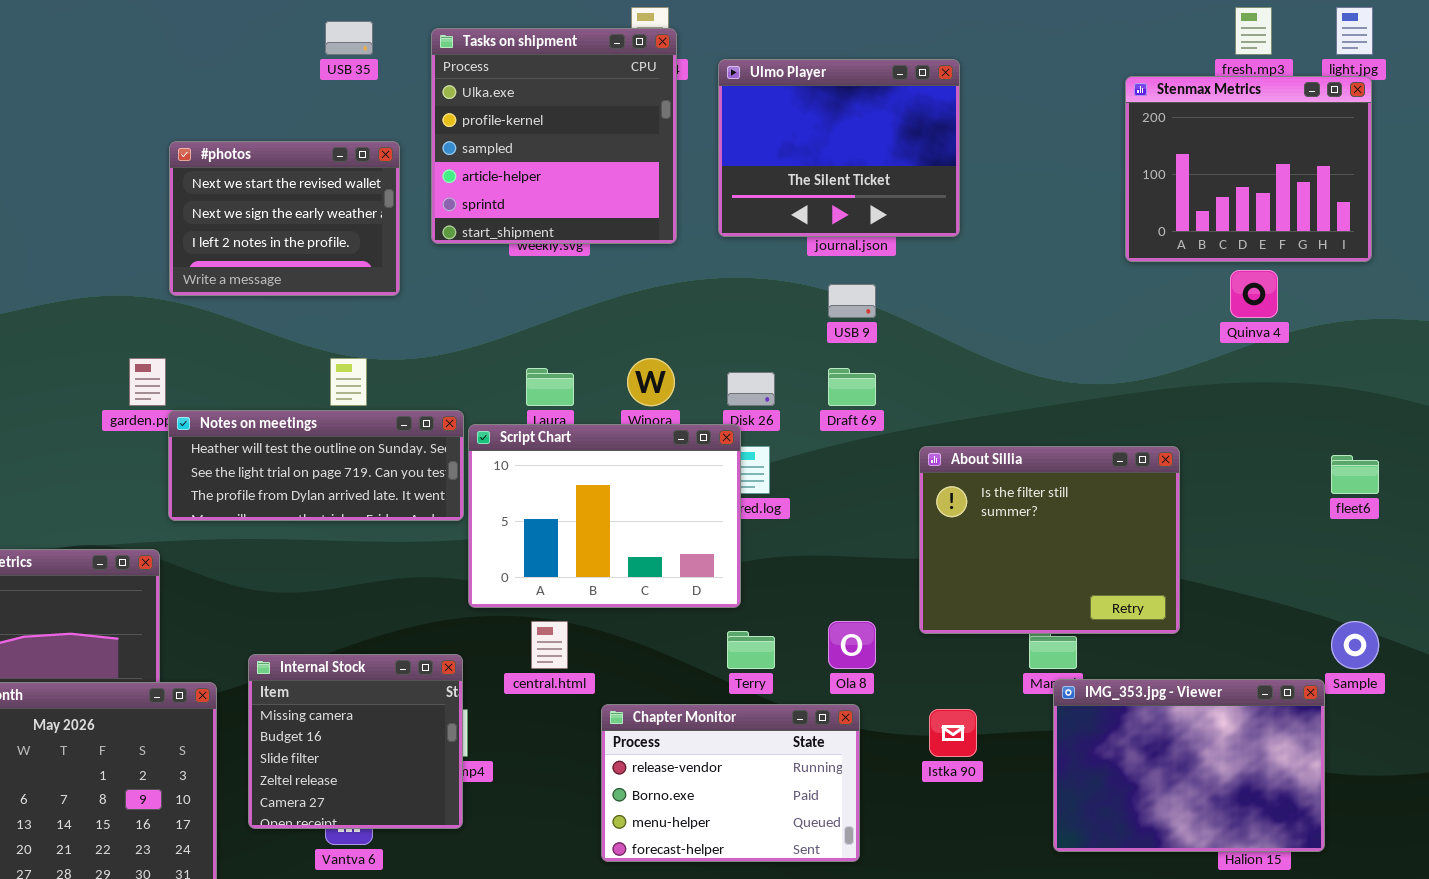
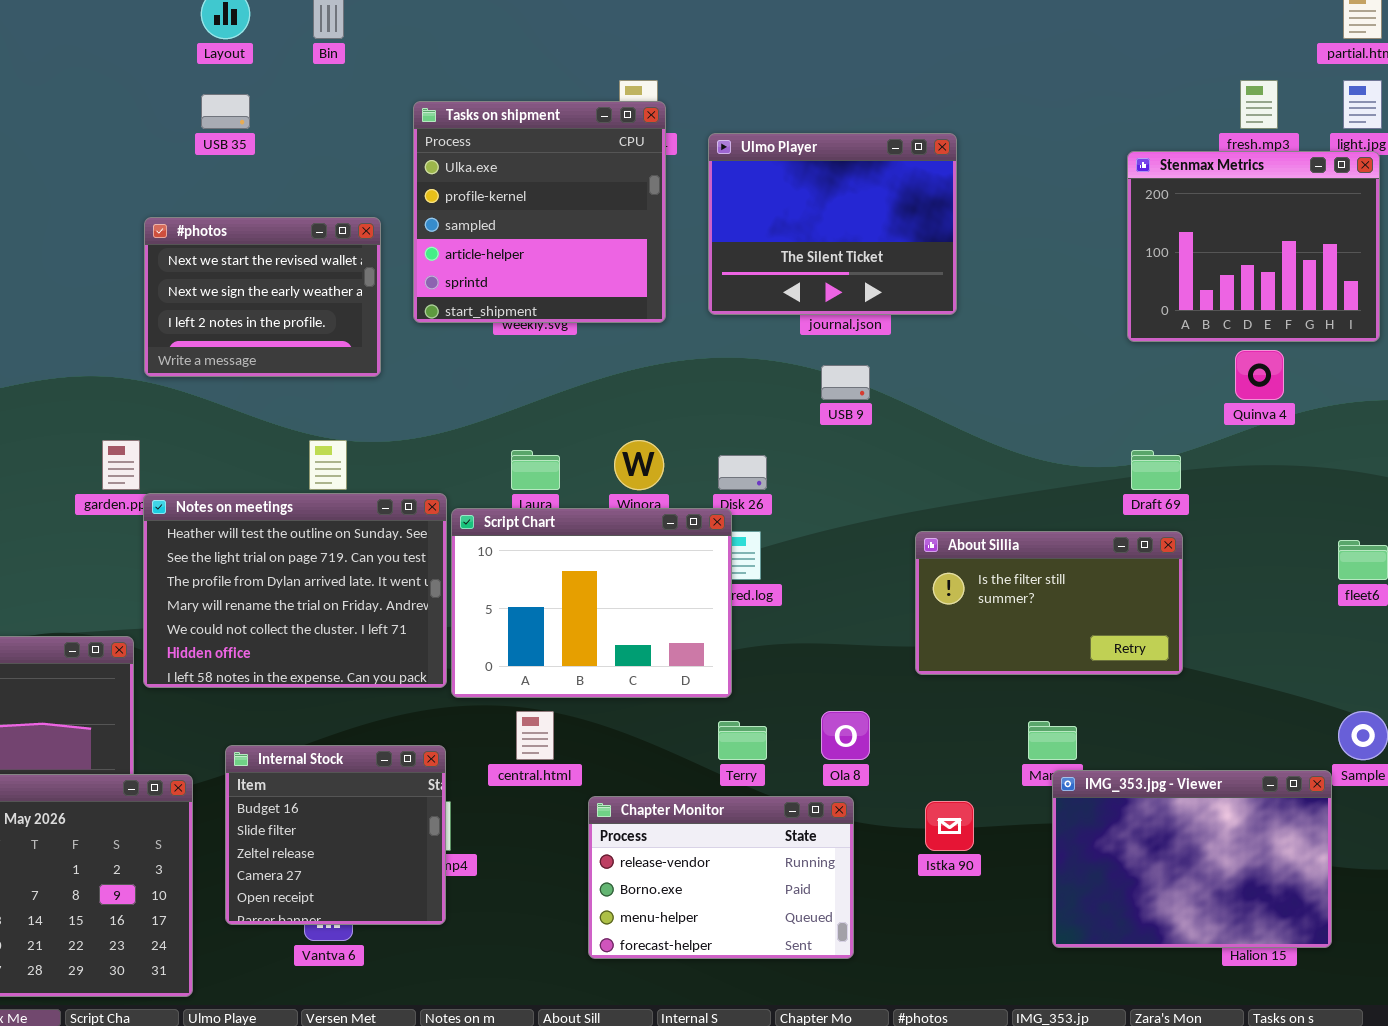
USB 35: [325,21,373,55] -> [201,94,250,129], moved
Draft 69: [828,368,876,406] -> [1131,450,1181,490], moved
Notes on meetings: [168,410,464,521] -> [143,493,447,688], resized
About Sillia: [919,446,1180,634] -> [915,531,1183,675], resized
Internal Stock: [248,654,463,829] -> [225,745,446,925], scrolled down 1 row

